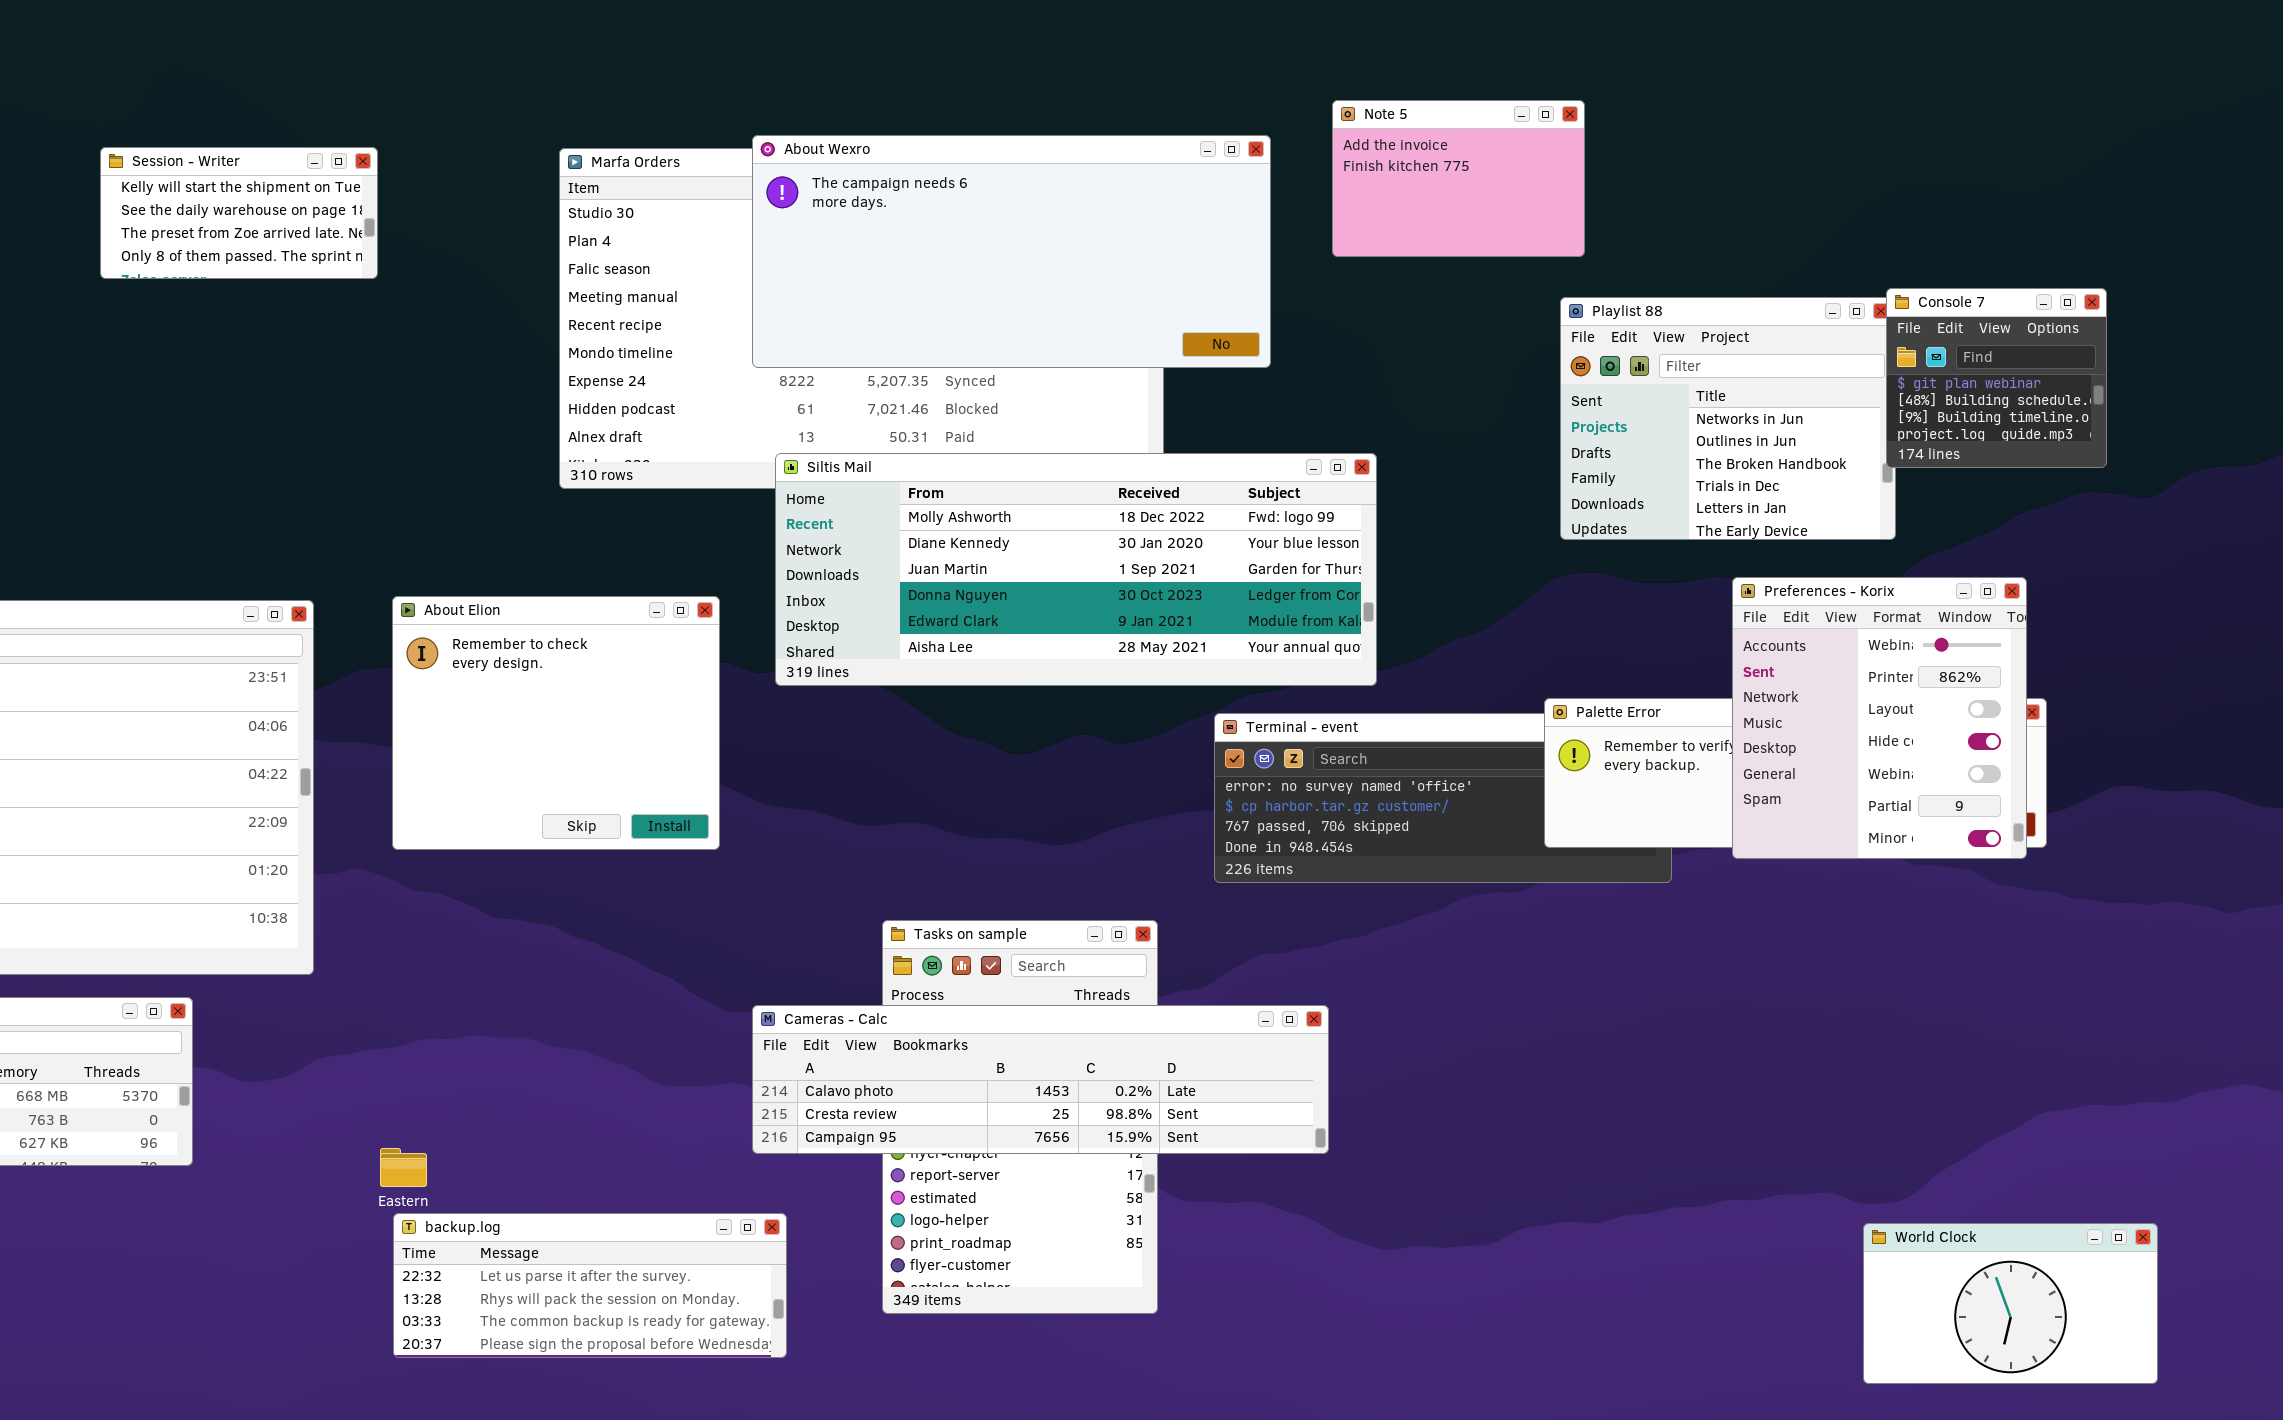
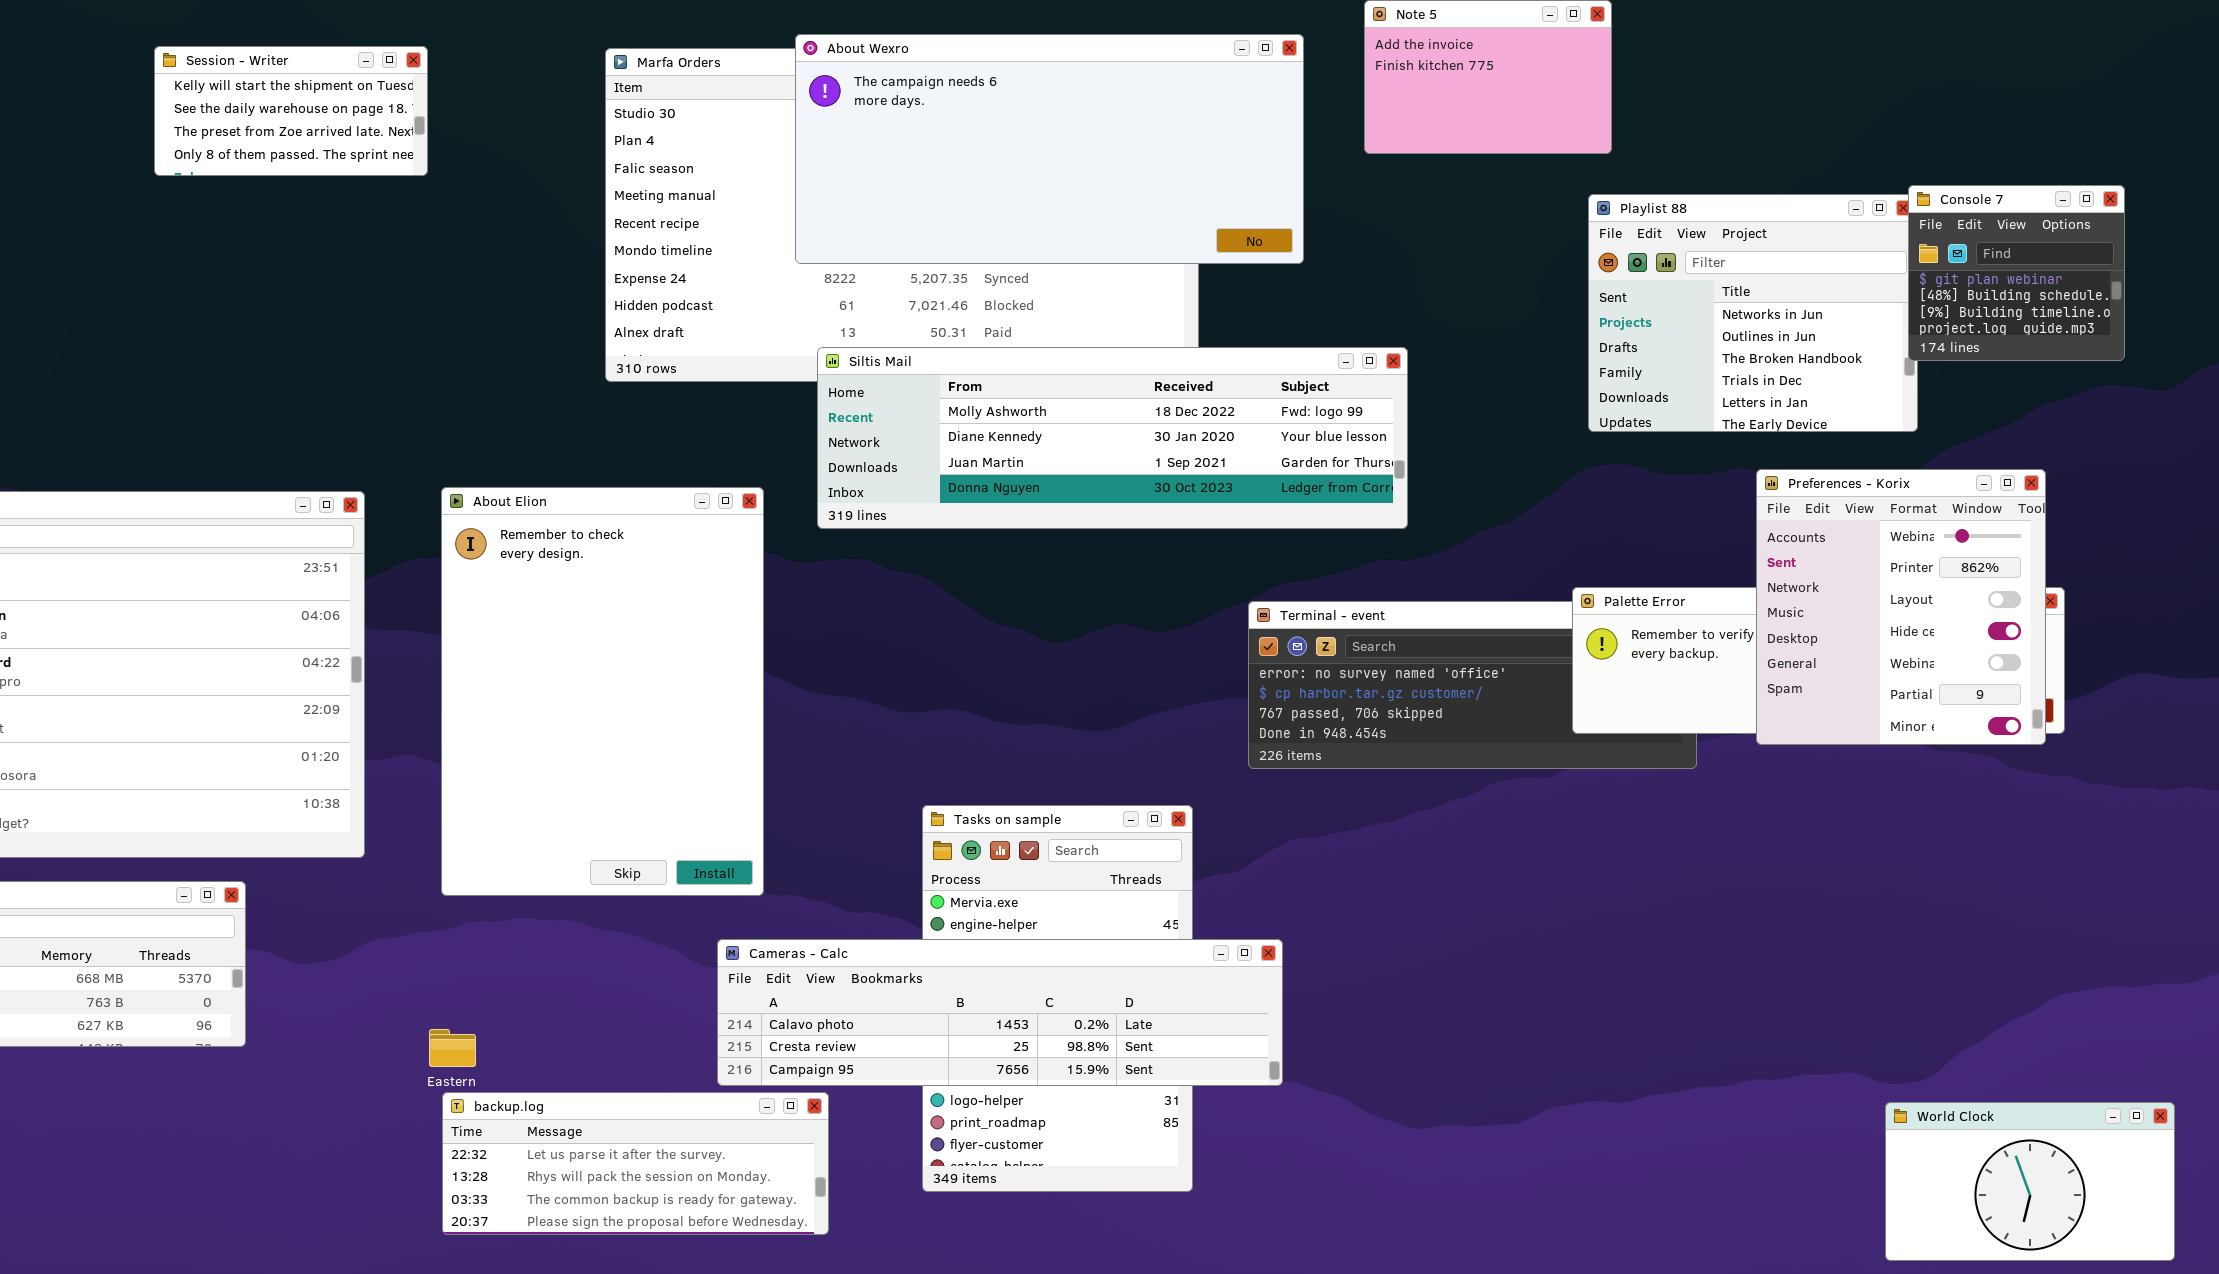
Siltis Mail: [775,453,1377,686] -> [817,347,1408,529], resized
About Elion: [392,596,720,850] -> [441,487,764,896], resized
Cameras - Calc: [752,1005,1329,1154] -> [717,939,1283,1086], moved

